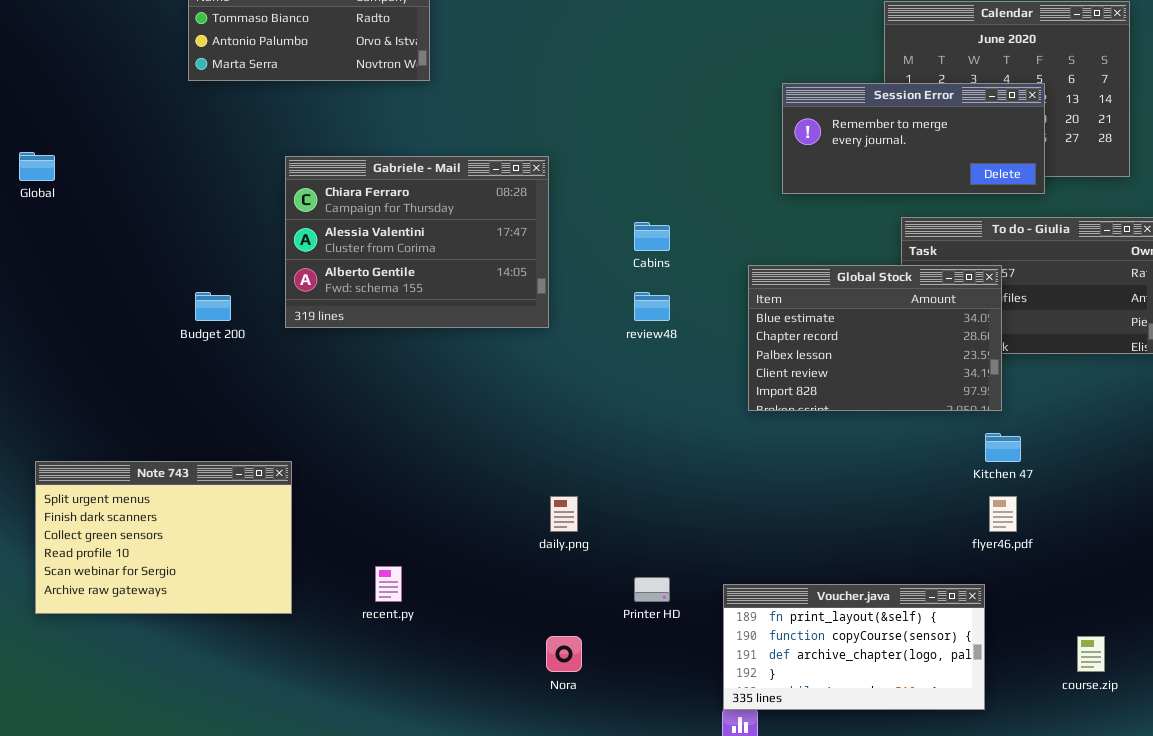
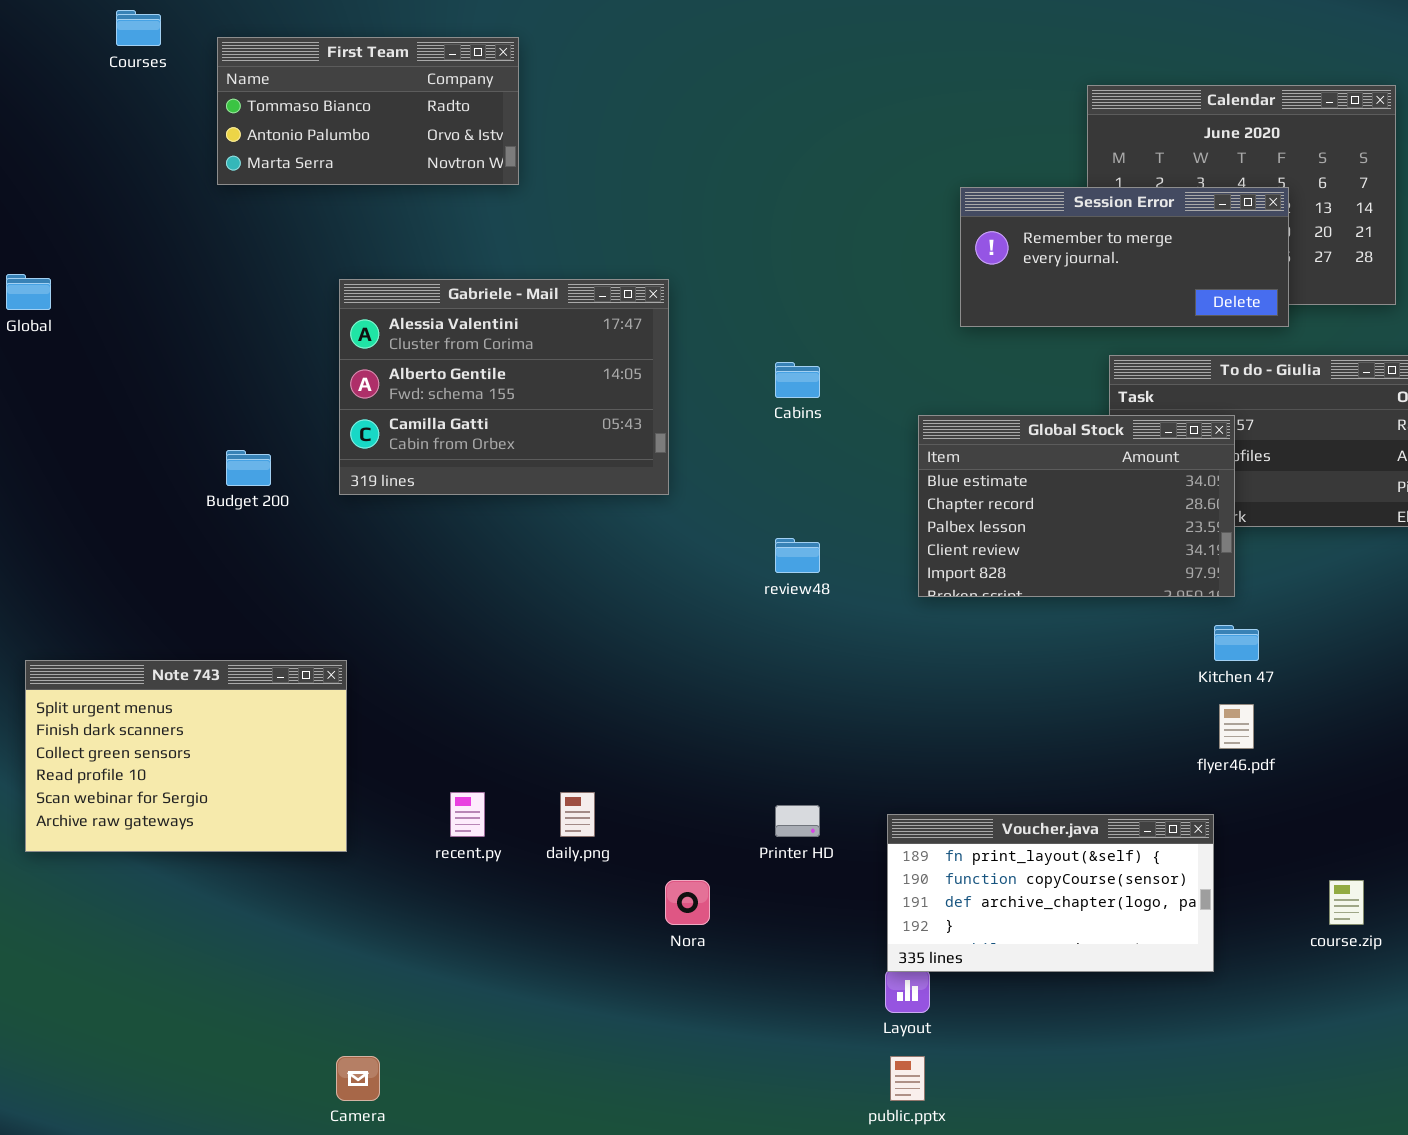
Gabriele - Mail: [285,156,549,328] -> [339,279,669,495], scrolled down 1 row
review48: [634,292,670,321] -> [775,538,820,573], moved
daily.png: [550,496,578,532] -> [560,792,595,837], moved

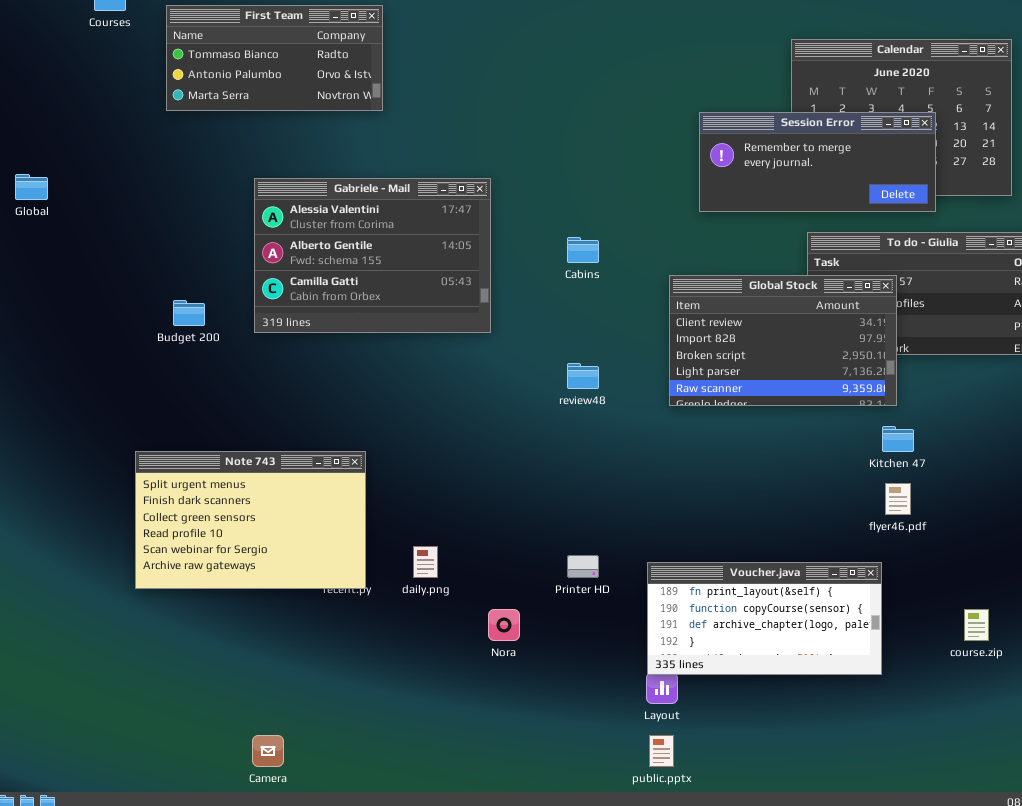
Global Stock: [918,415,1235,597] -> [669,275,897,406], scrolled down 3 rows
Note 743: [25,660,347,852] -> [135,451,366,589], moved

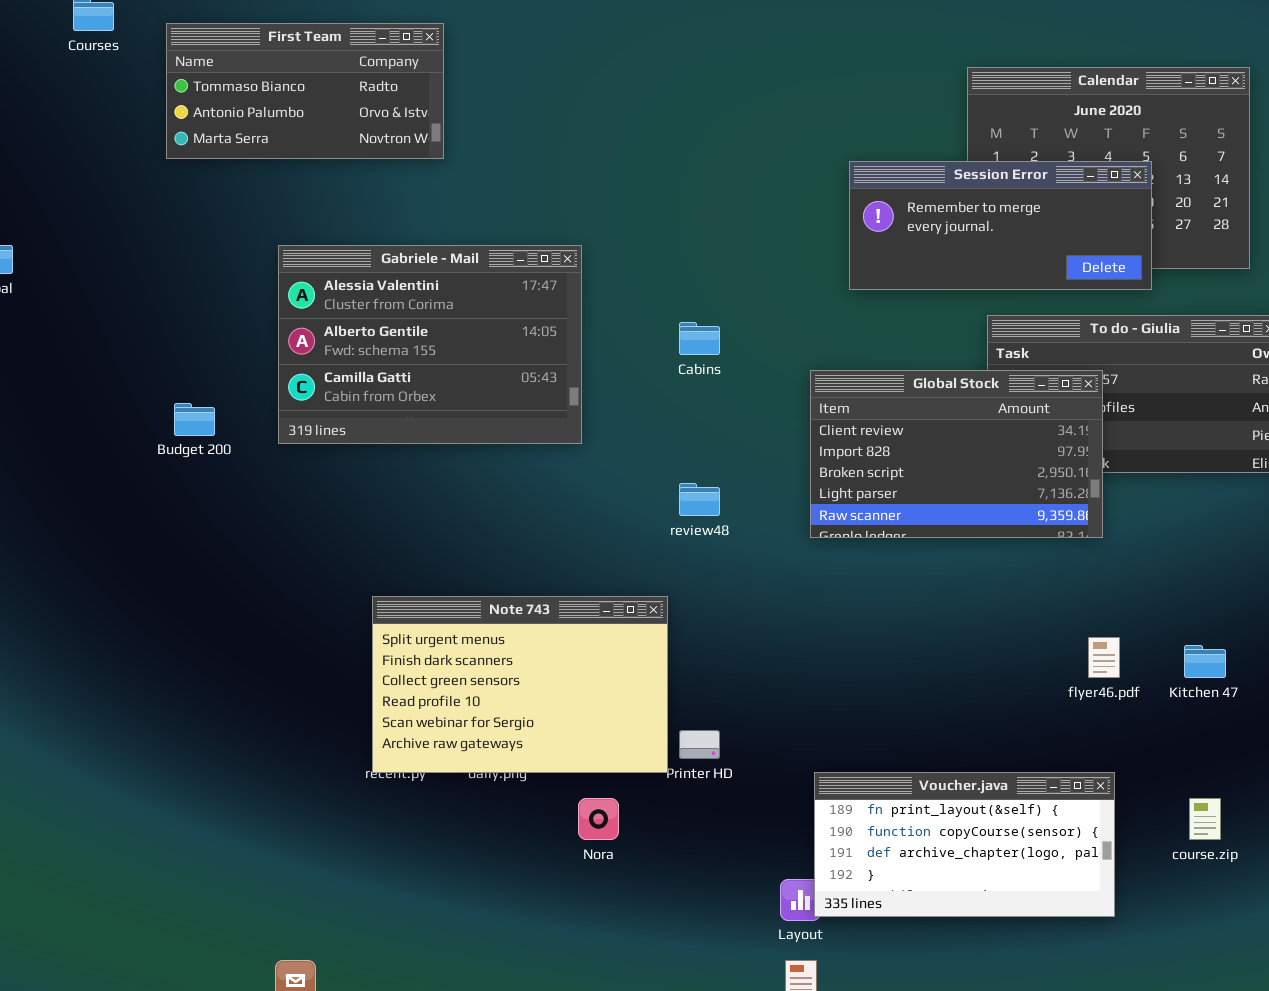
Kitchen 47: [882,426,914,452] -> [1184,645,1226,678], moved
Note 743: [135,451,366,589] -> [372,596,668,773], moved
Voucher.java: [647,562,882,675] -> [814,772,1115,917], moved

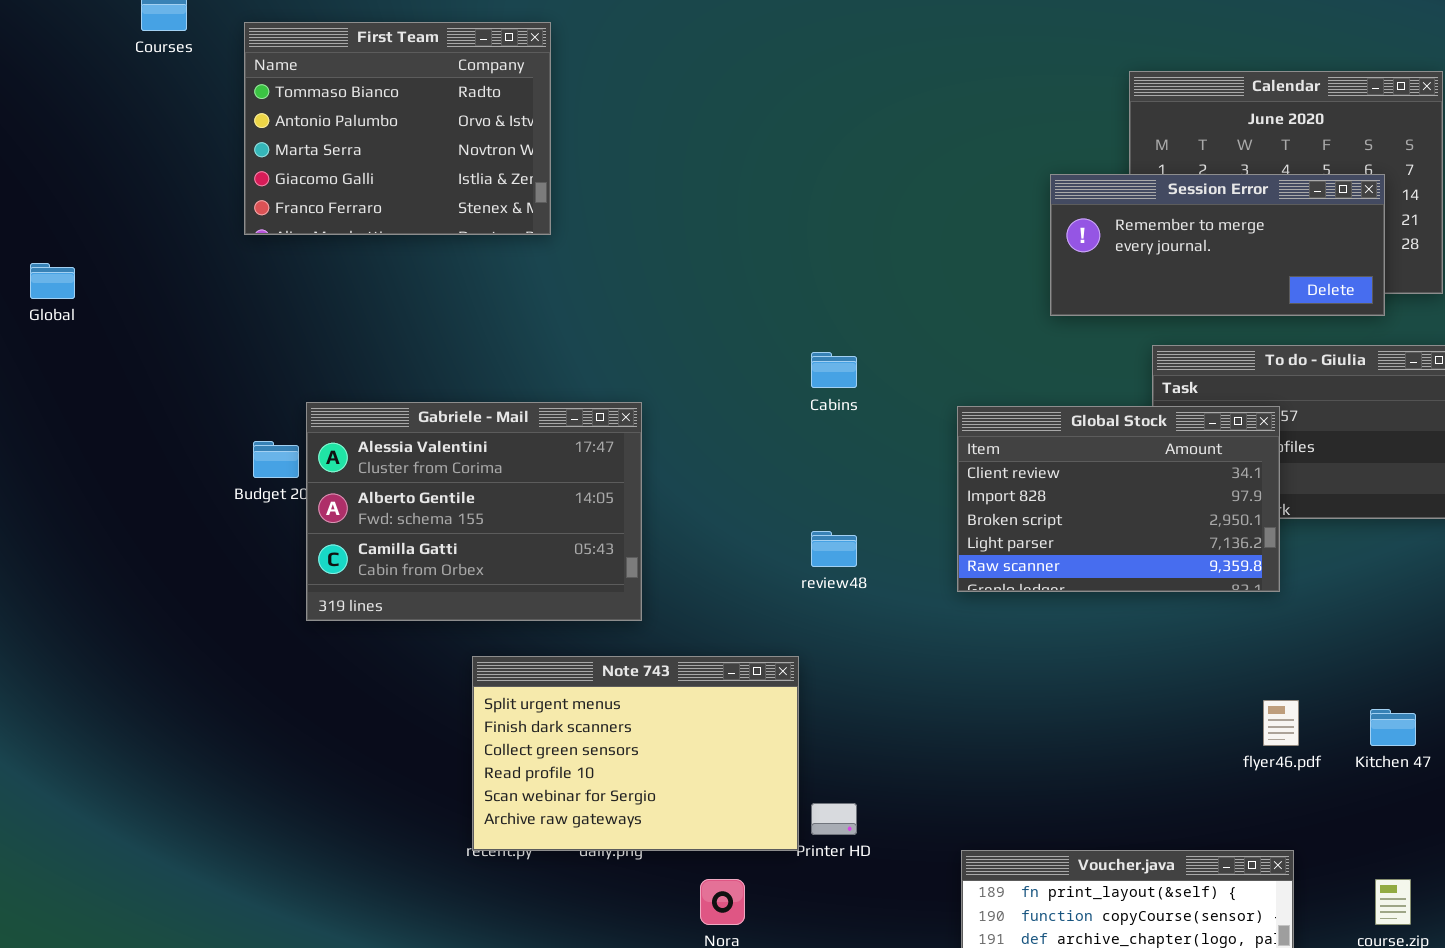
First Team: [166,23,444,159] -> [244,22,551,235], resized
Session Error: [849,161,1152,290] -> [1050,174,1385,316], moved
Gabriele - Mail: [278,245,582,444] -> [306,402,642,621], moved

